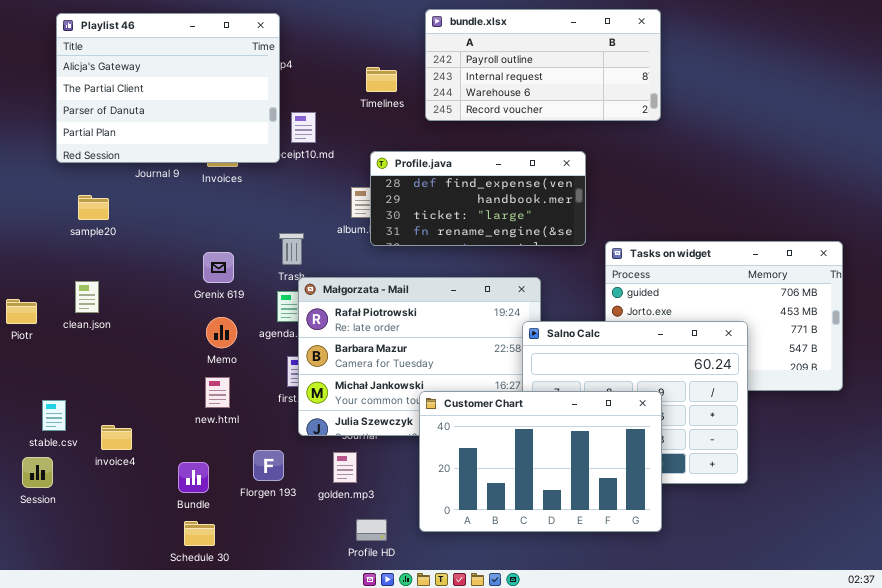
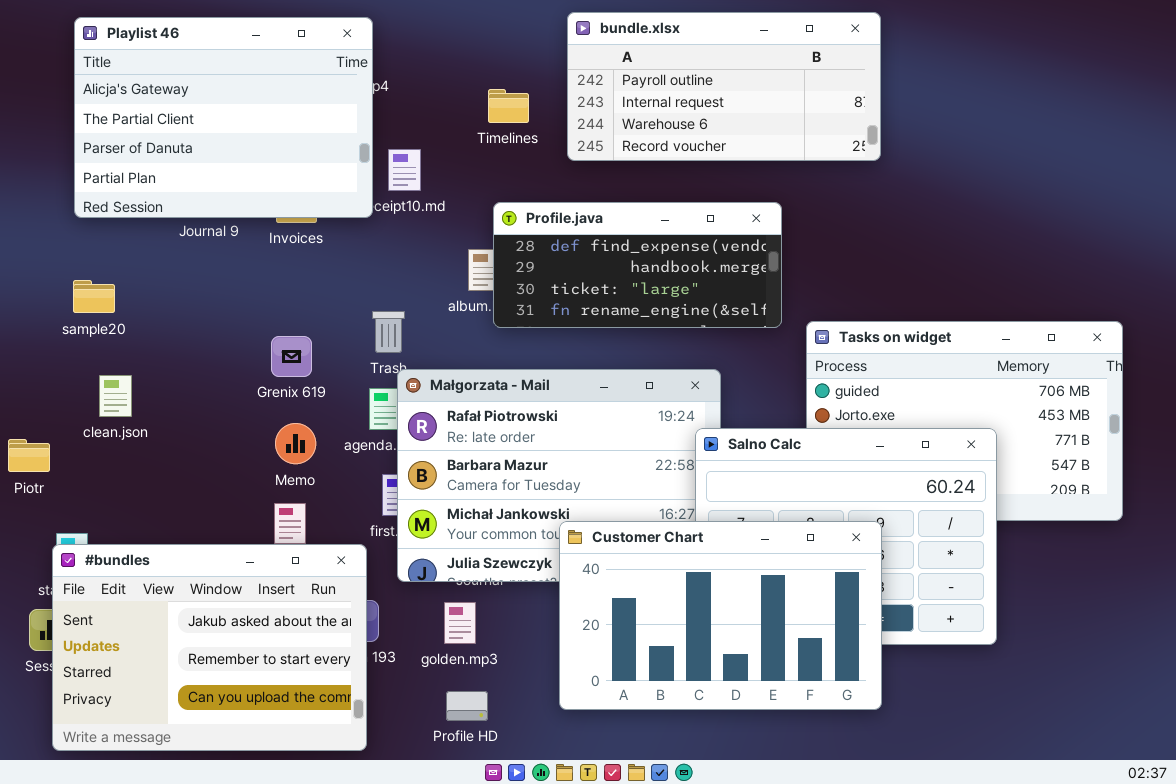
sample20: [78,195,109,220] -> [73,280,115,313], moved
Piotr: [6,299,37,324] -> [8,439,50,472], moved
#bundles: none -> [52,544,367,751], opened
Profile HD: [356,519,387,541] -> [446,691,488,721], moved

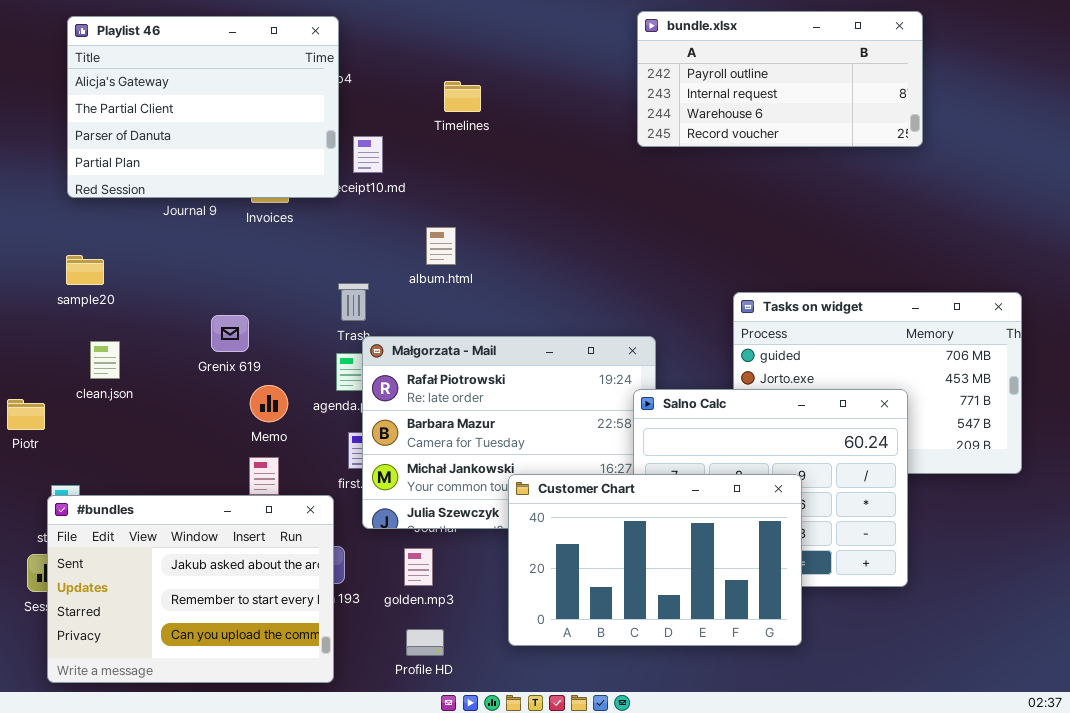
bundle.xlsx: [567,12,881,161] -> [637,11,923,147], moved
Profile.java: [493,202,782,328] -> none, closed
Grenix 619: [271,336,312,377] -> [211,315,249,352], moved

